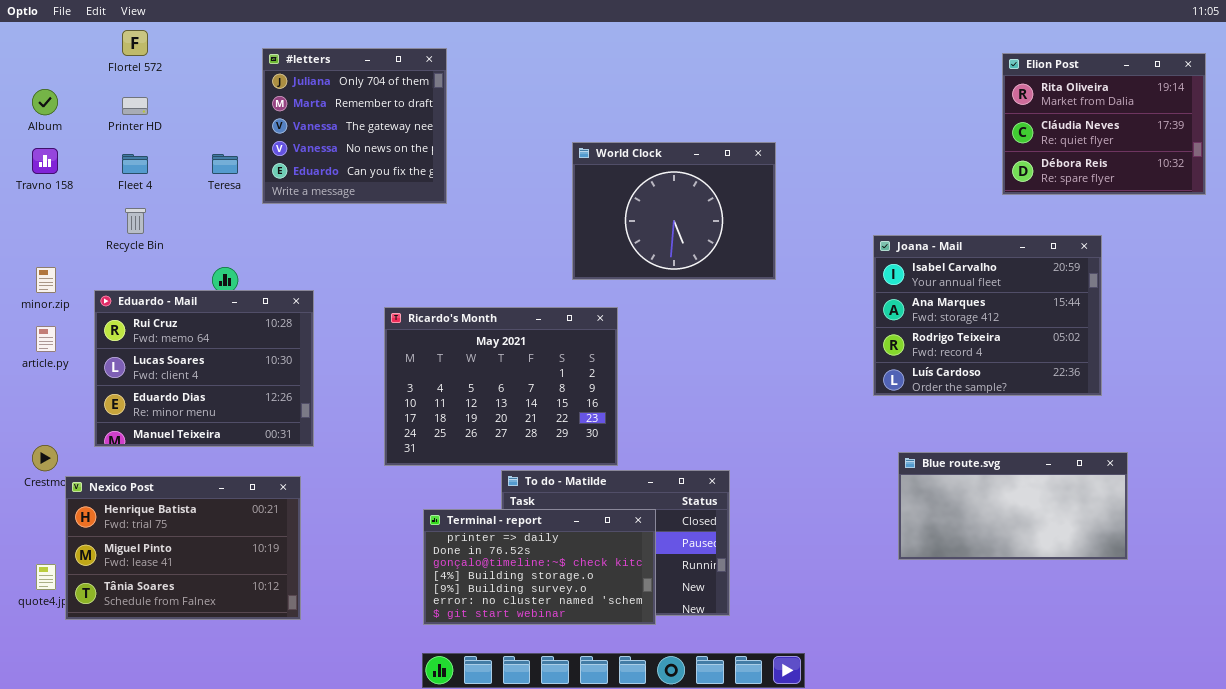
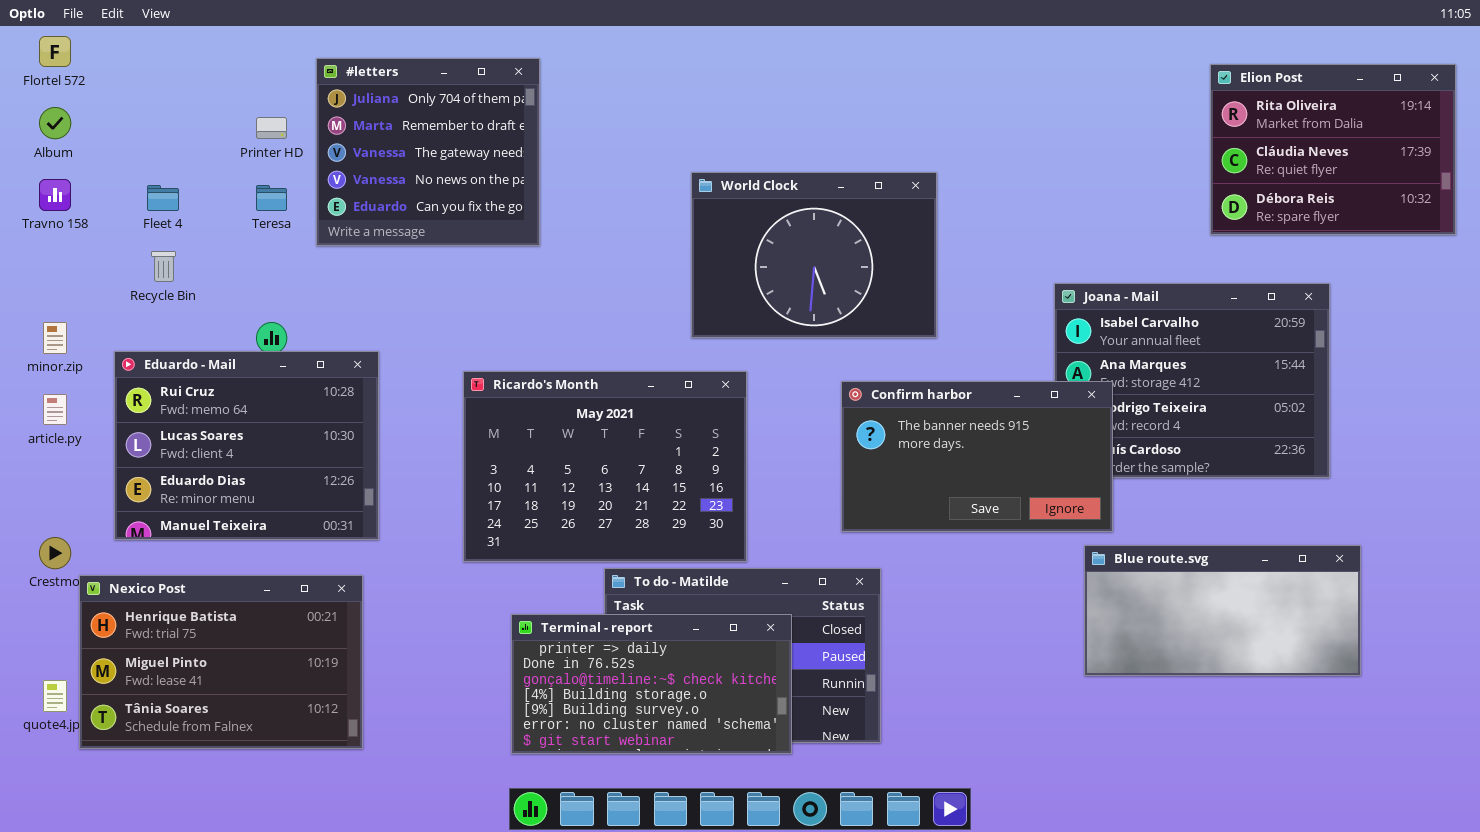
Flortel 572: [122,30,148,56] -> [39,36,71,67], moved
Printer HD: [122,97,148,115] -> [256,117,287,139], moved
Confirm harbor: none -> [841,381,1113,532], opened

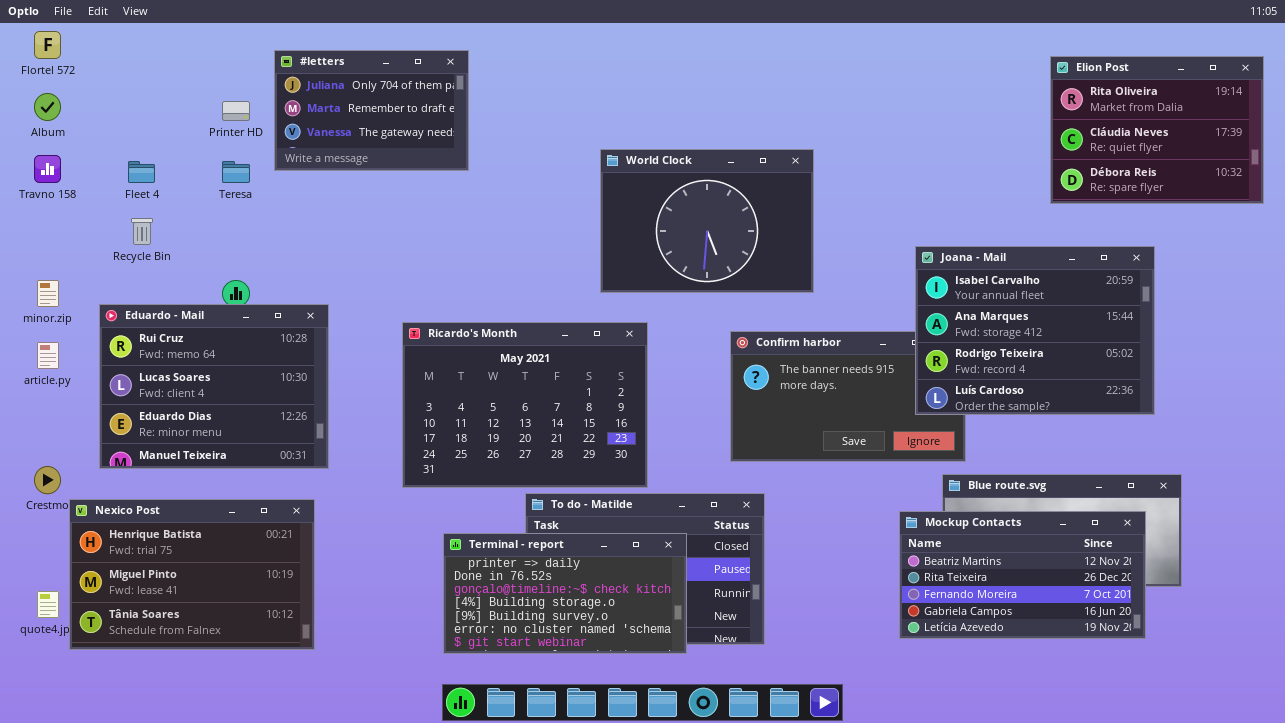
#letters: [316,58,540,246] -> [274,50,469,171], resized
Joana - Mail: [1054,283,1330,478] -> [915,246,1155,415], raised
Mockup Contacts: none -> [899,511,1146,639], opened

